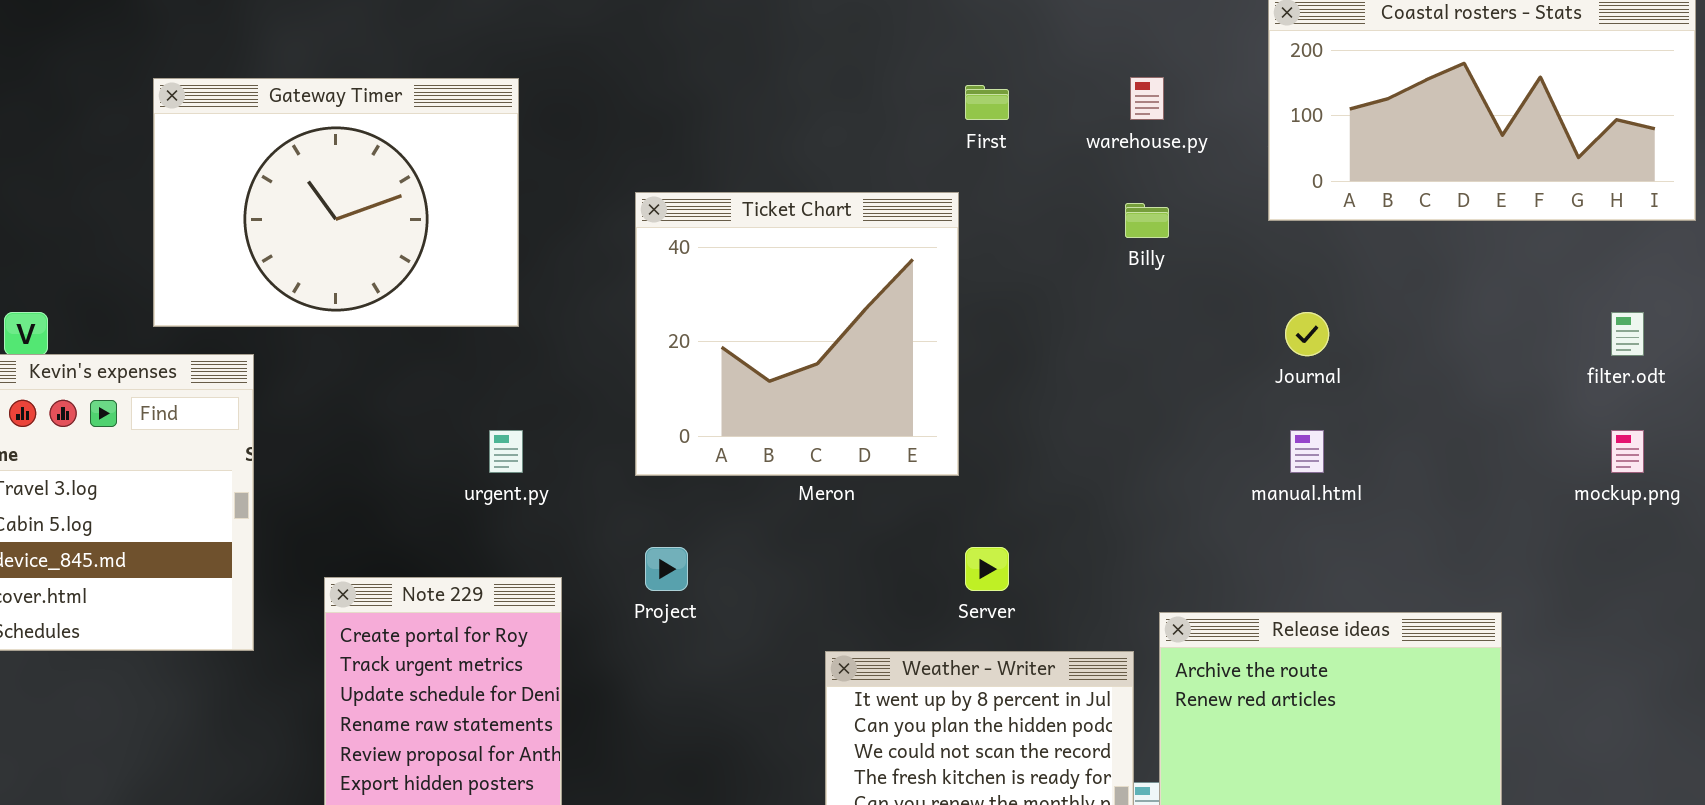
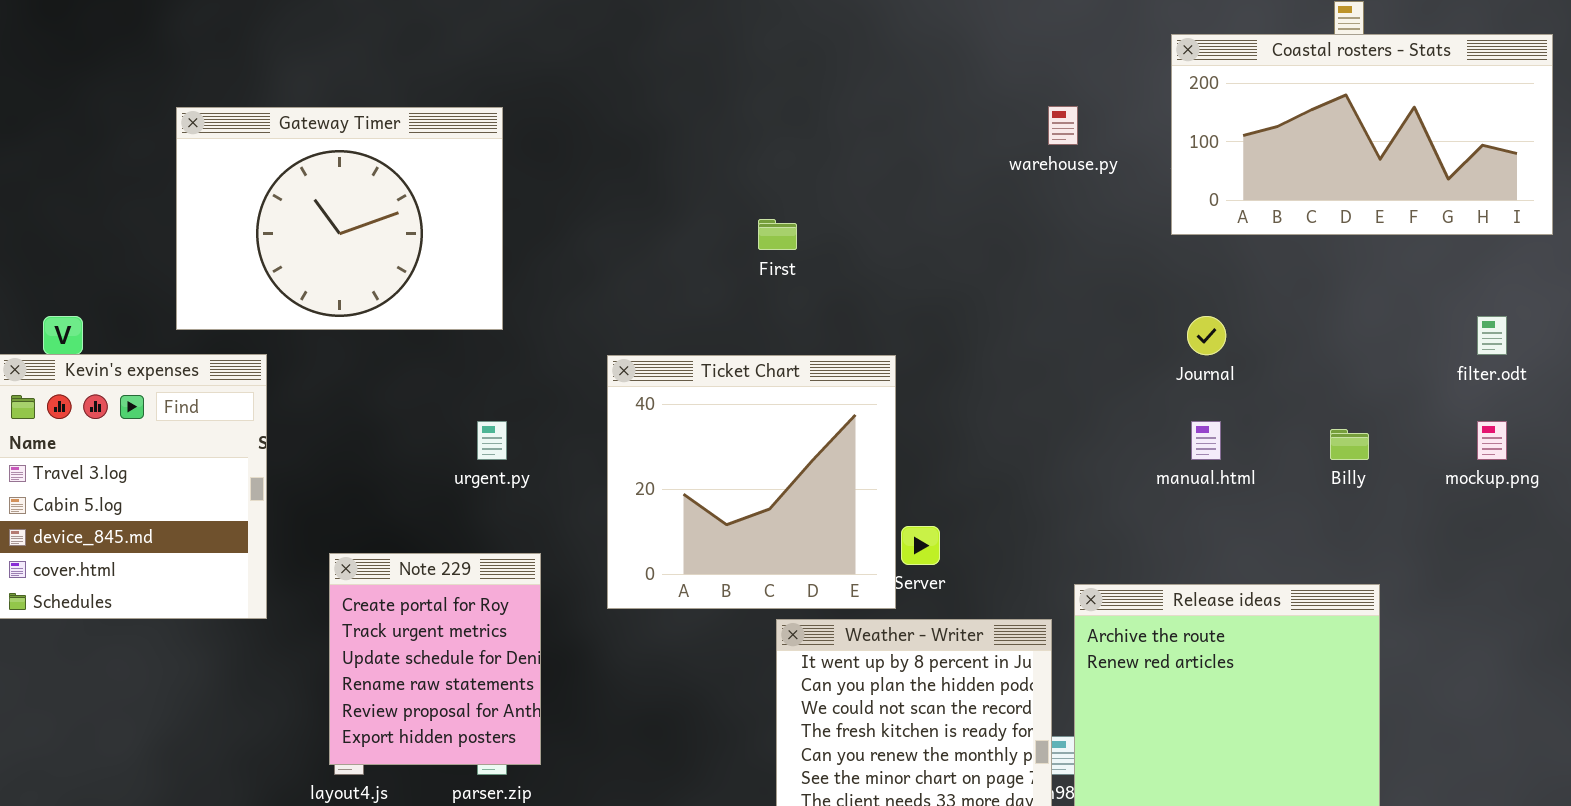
First: [965,85,1009,120] -> [758,219,797,250], moved
Ticket Chart: [635,192,959,476] -> [607,355,896,609], moved
Billy: [1125,203,1169,238] -> [1330,429,1369,460], moved

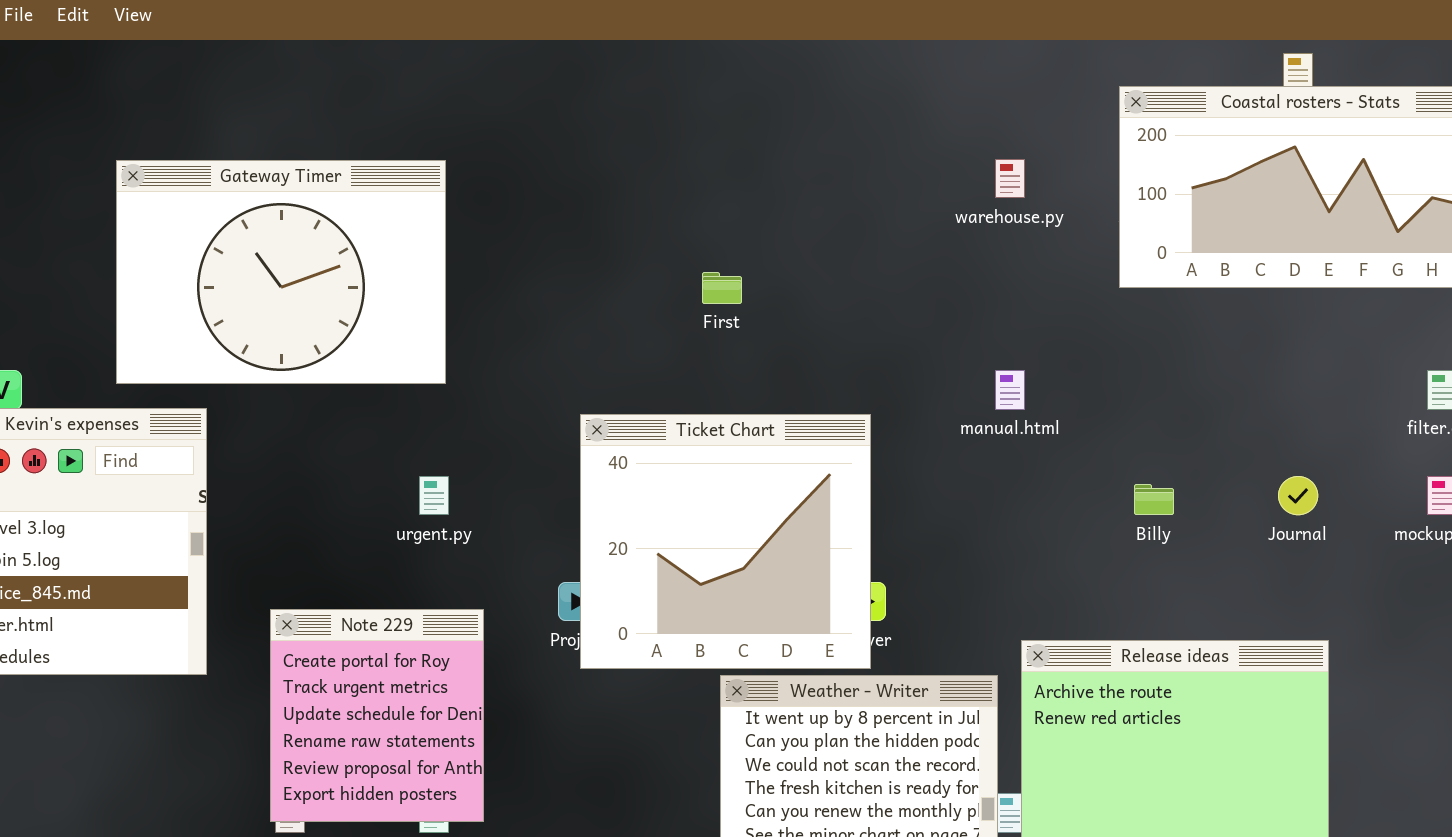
Journal: [1187,316,1226,355] -> [1278,476,1318,515], moved
Ticket Chart: [607,355,896,609] -> [580,414,871,669], moved
manual.html: [1191,421,1221,460] -> [995,370,1025,410], moved
Billy: [1330,429,1369,460] -> [1134,484,1174,515], moved

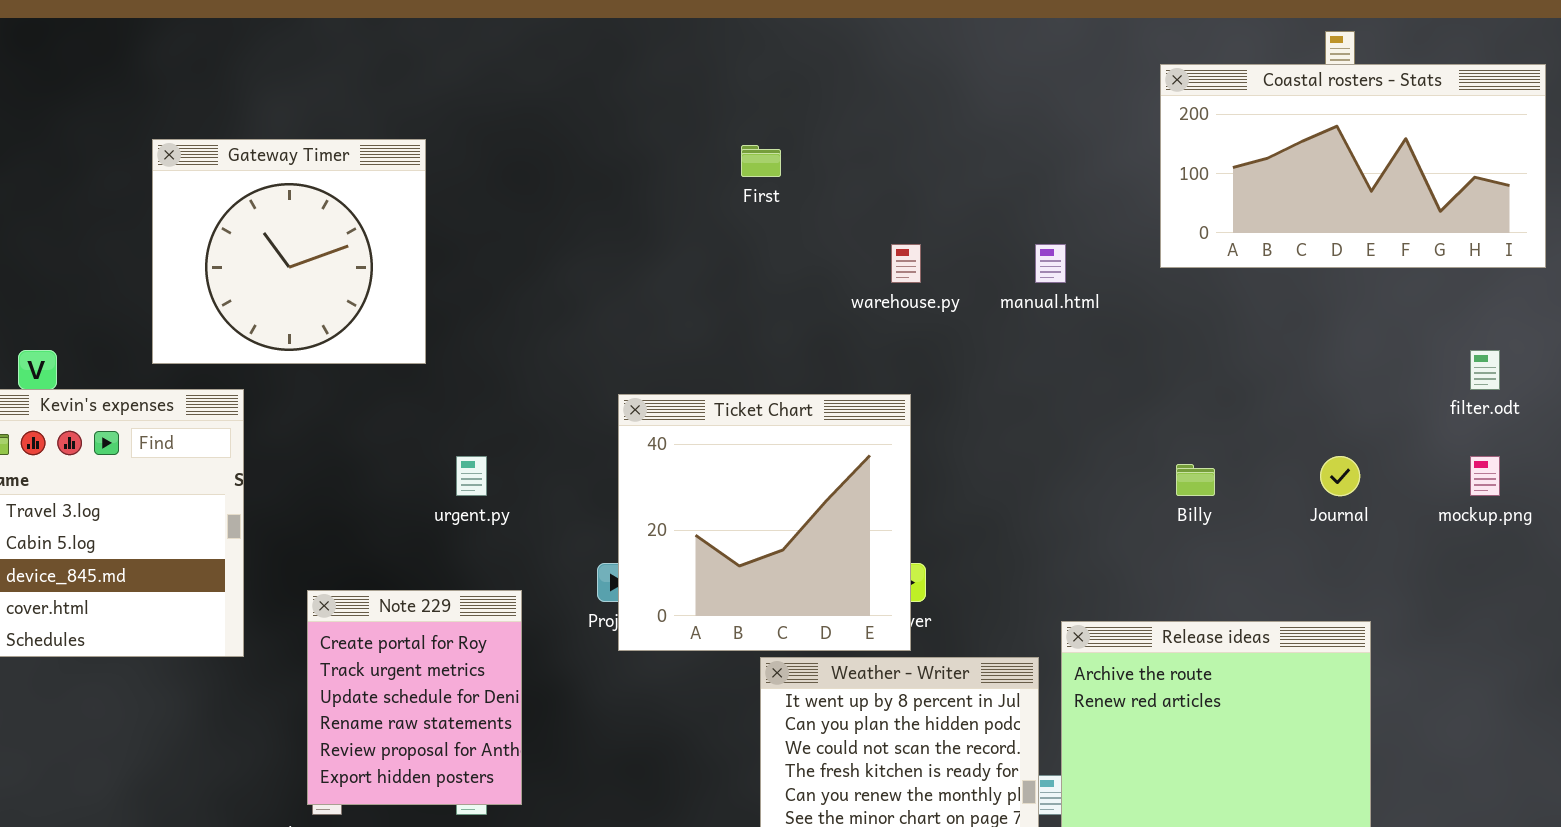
warehouse.py: [995,159,1025,198] -> [891,244,921,283], moved
Gateway Timer: [116,160,446,384] -> [152,139,426,364], resized
First: [702,272,742,304] -> [741,145,781,177], moved
manual.html: [995,370,1025,410] -> [1035,244,1066,283], moved

